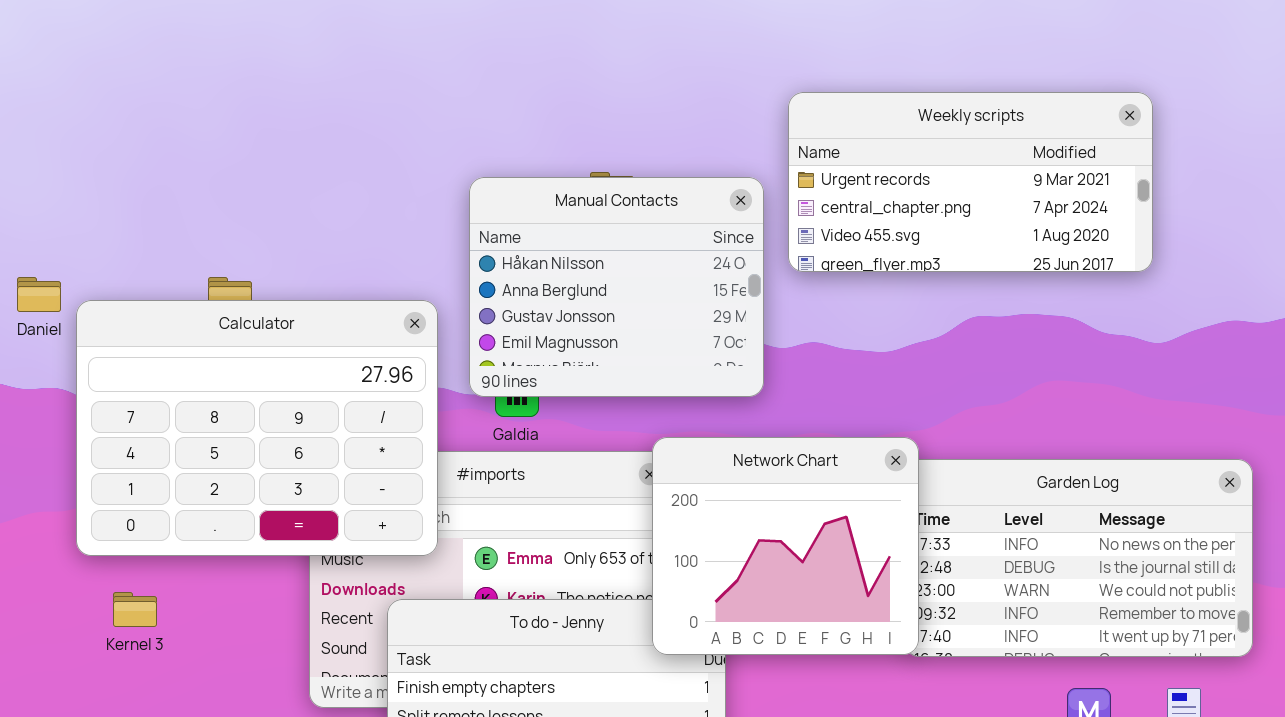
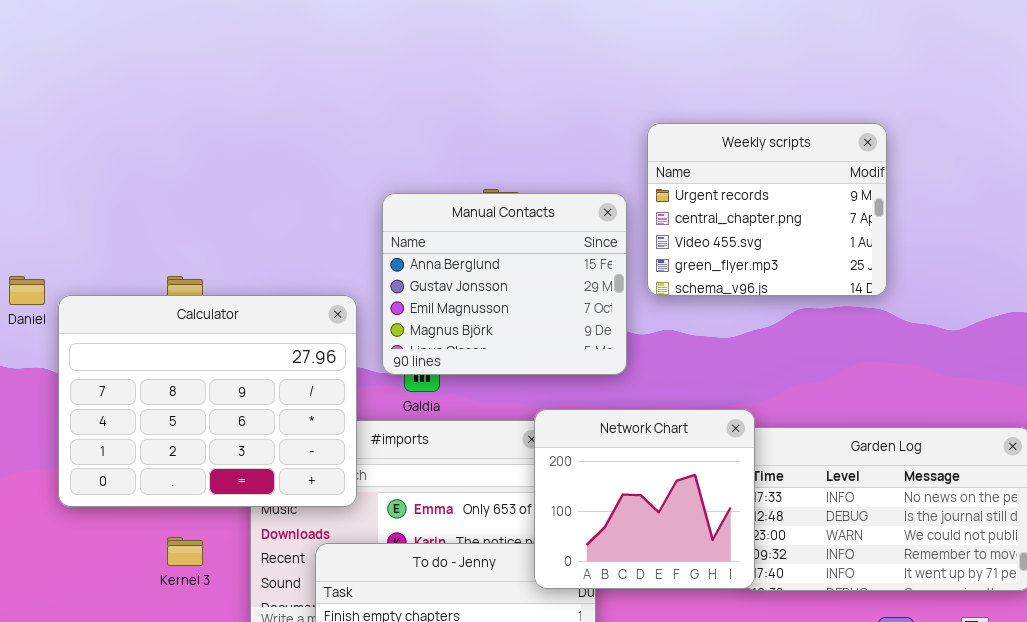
Weekly scripts: [788,92,1153,272] -> [647,123,887,296], resized
Manual Contacts: [469,177,764,397] -> [382,193,627,375], scrolled down 1 row
Kernel 3: [113,592,157,627] -> [167,537,203,566], moved

